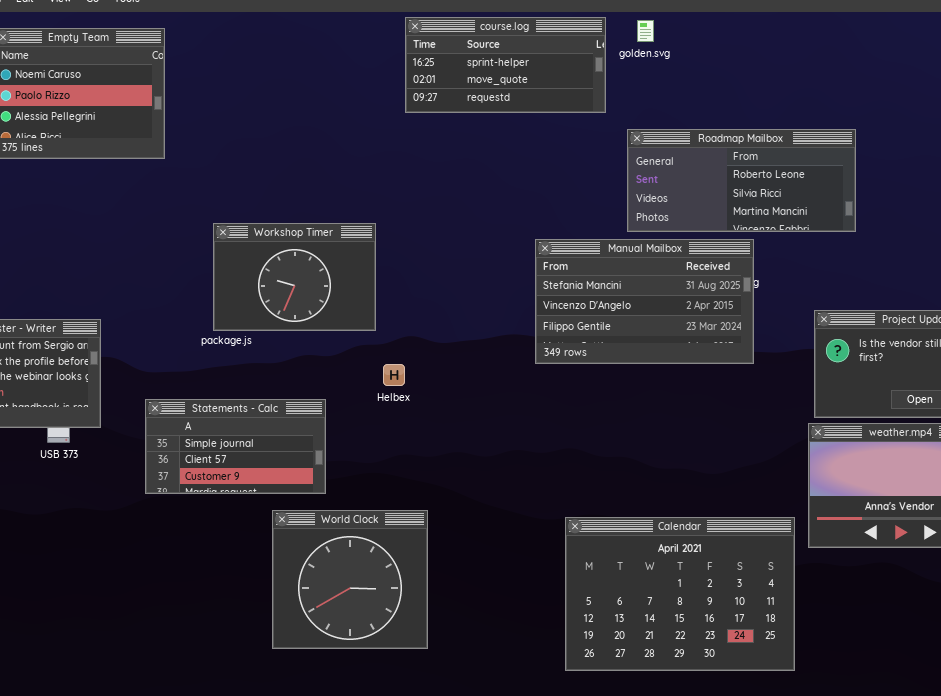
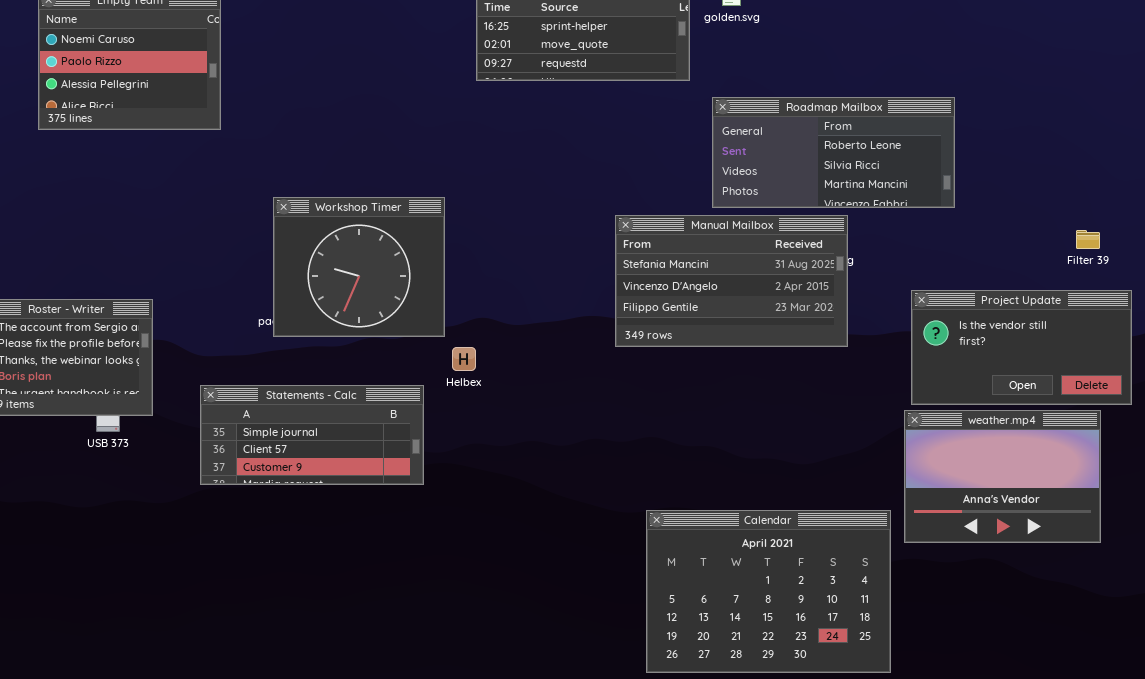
Workshop Timer: [213,223,376,331] -> [273,197,445,337], resized
Statements - Calc: [145,399,326,494] -> [200,385,424,485], resized
World Clock: [272,510,428,649] -> none, closed

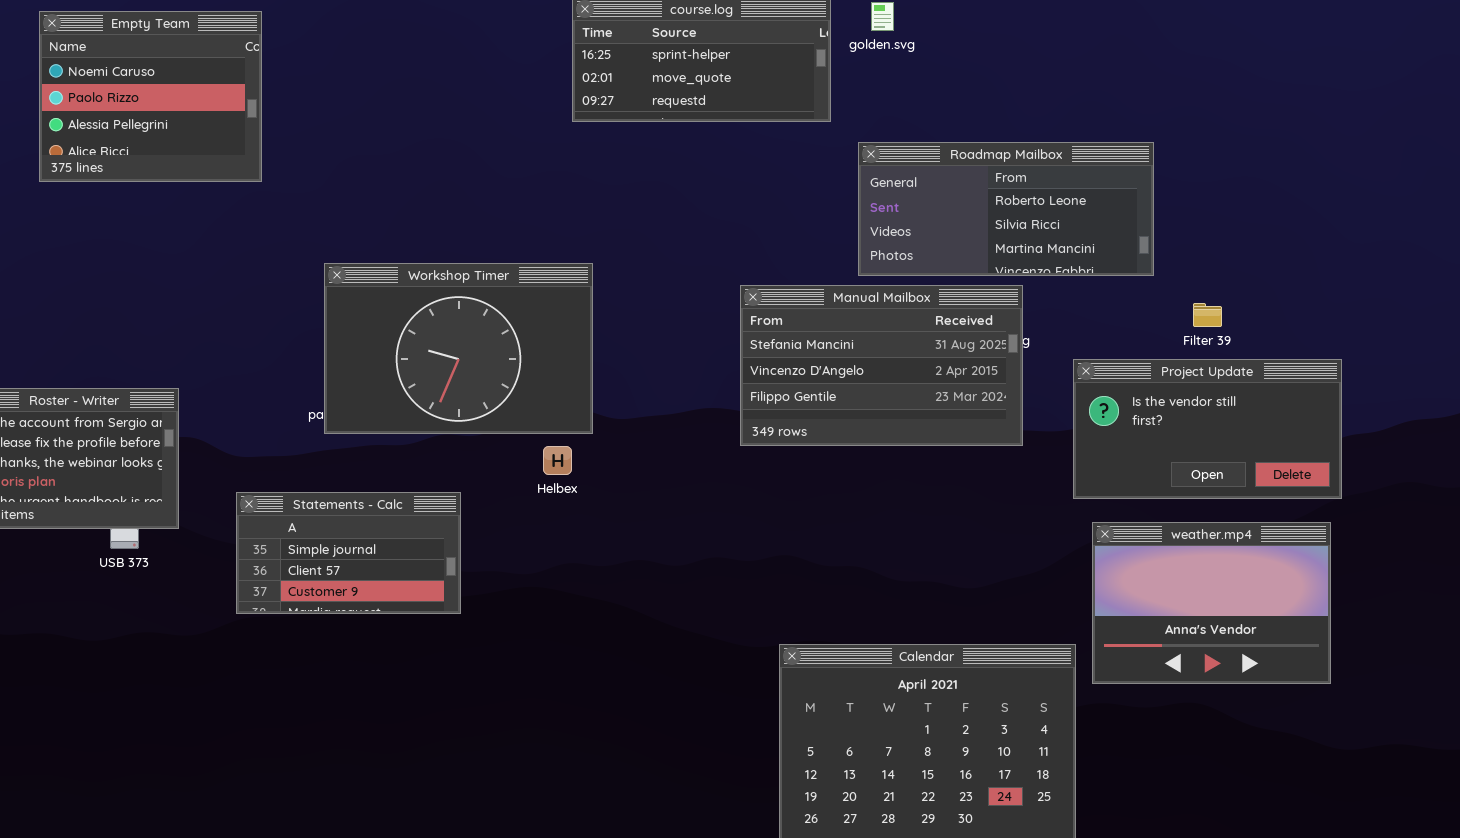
Workshop Timer: [273,197,445,337] -> [324,263,593,434], resized
Filter 39: [1076,230,1100,249] -> [1193,303,1222,327], moved
Project Update: [911,290,1132,405] -> [1073,359,1342,499], moved
Statements - Calc: [200,385,424,485] -> [236,492,461,614], resized

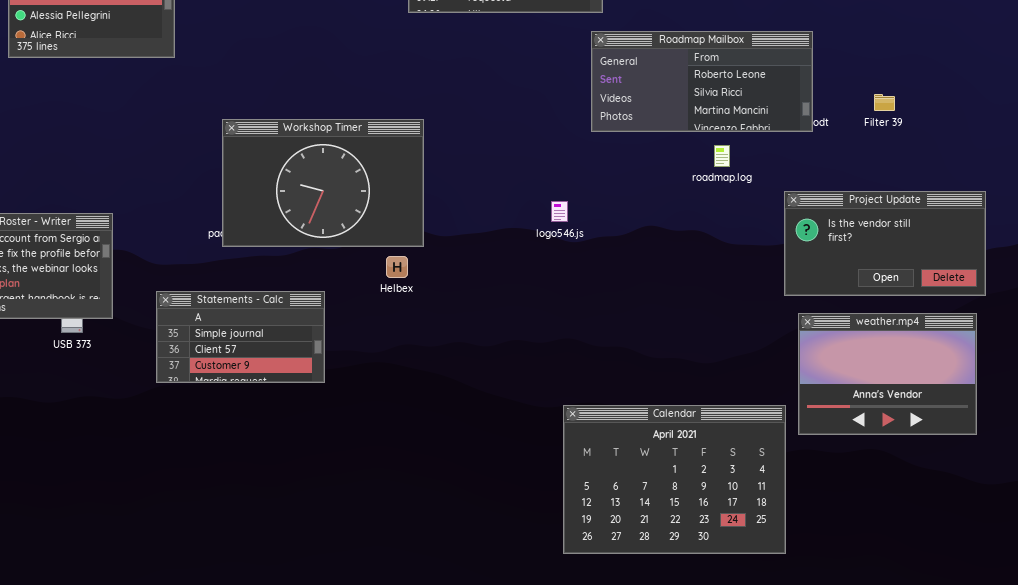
Roadmap Mailbox: [858,142,1154,276] -> [591,31,813,132], moved
Manual Mailbox: [740,285,1023,446] -> none, closed
Filter 39: [1193,303,1222,327] -> [874,94,895,111], moved

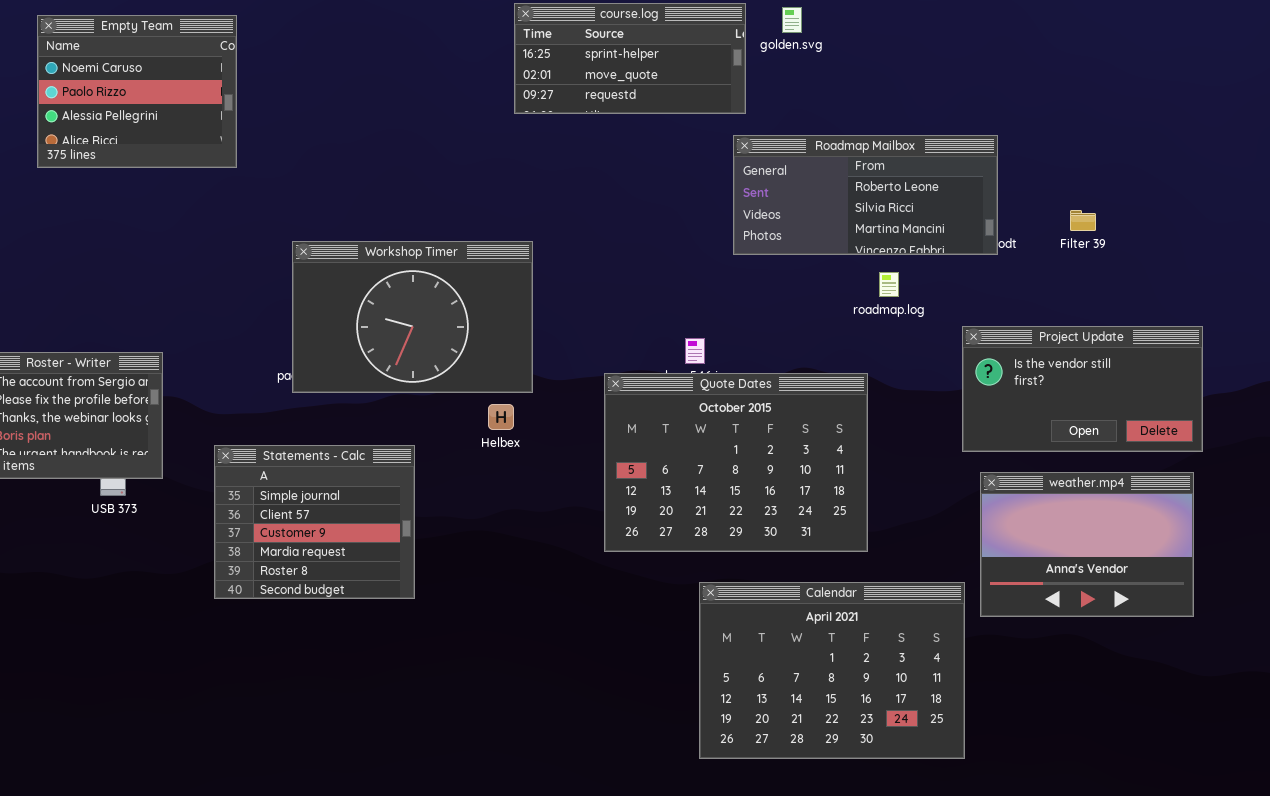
Quote Dates: none -> [604,373,868,552], opened
Statements - Calc: [156,291,325,383] -> [214,445,415,599], resized

